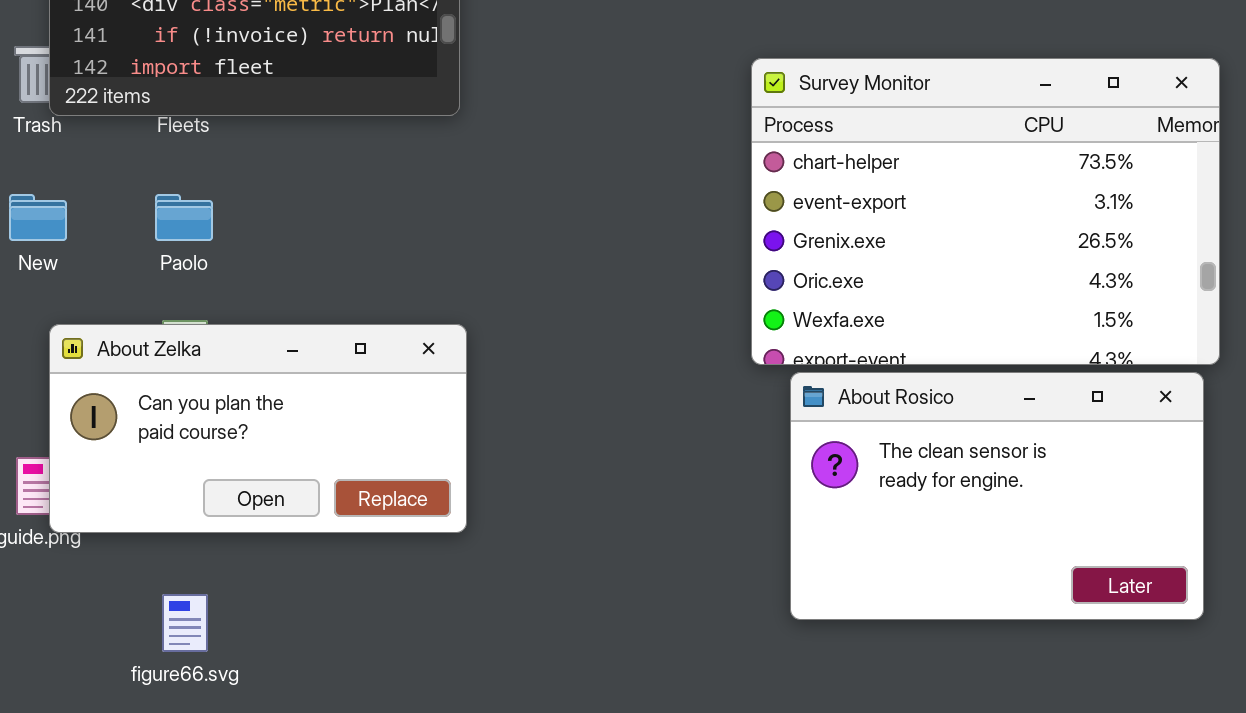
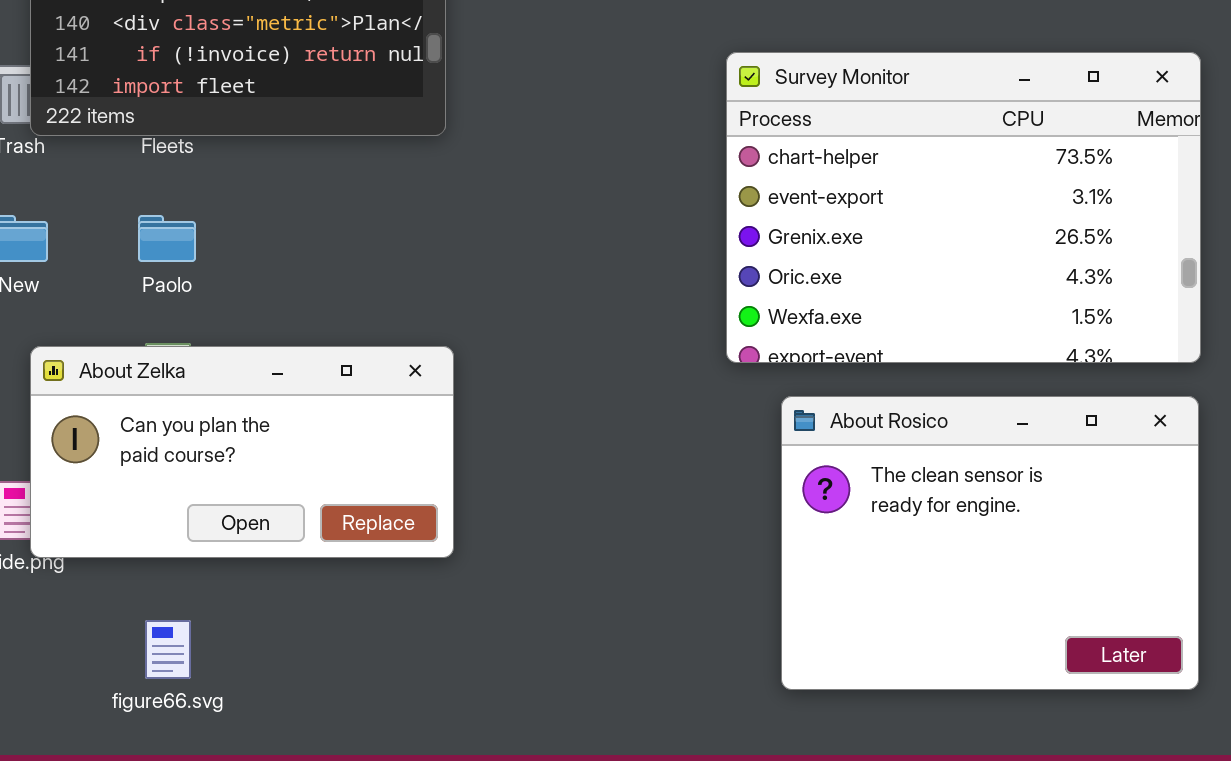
Survey Monitor: [751,58,1220,365] -> [726,52,1201,363], moved
About Rosico: [790,372,1204,620] -> [781,396,1199,690], resized

